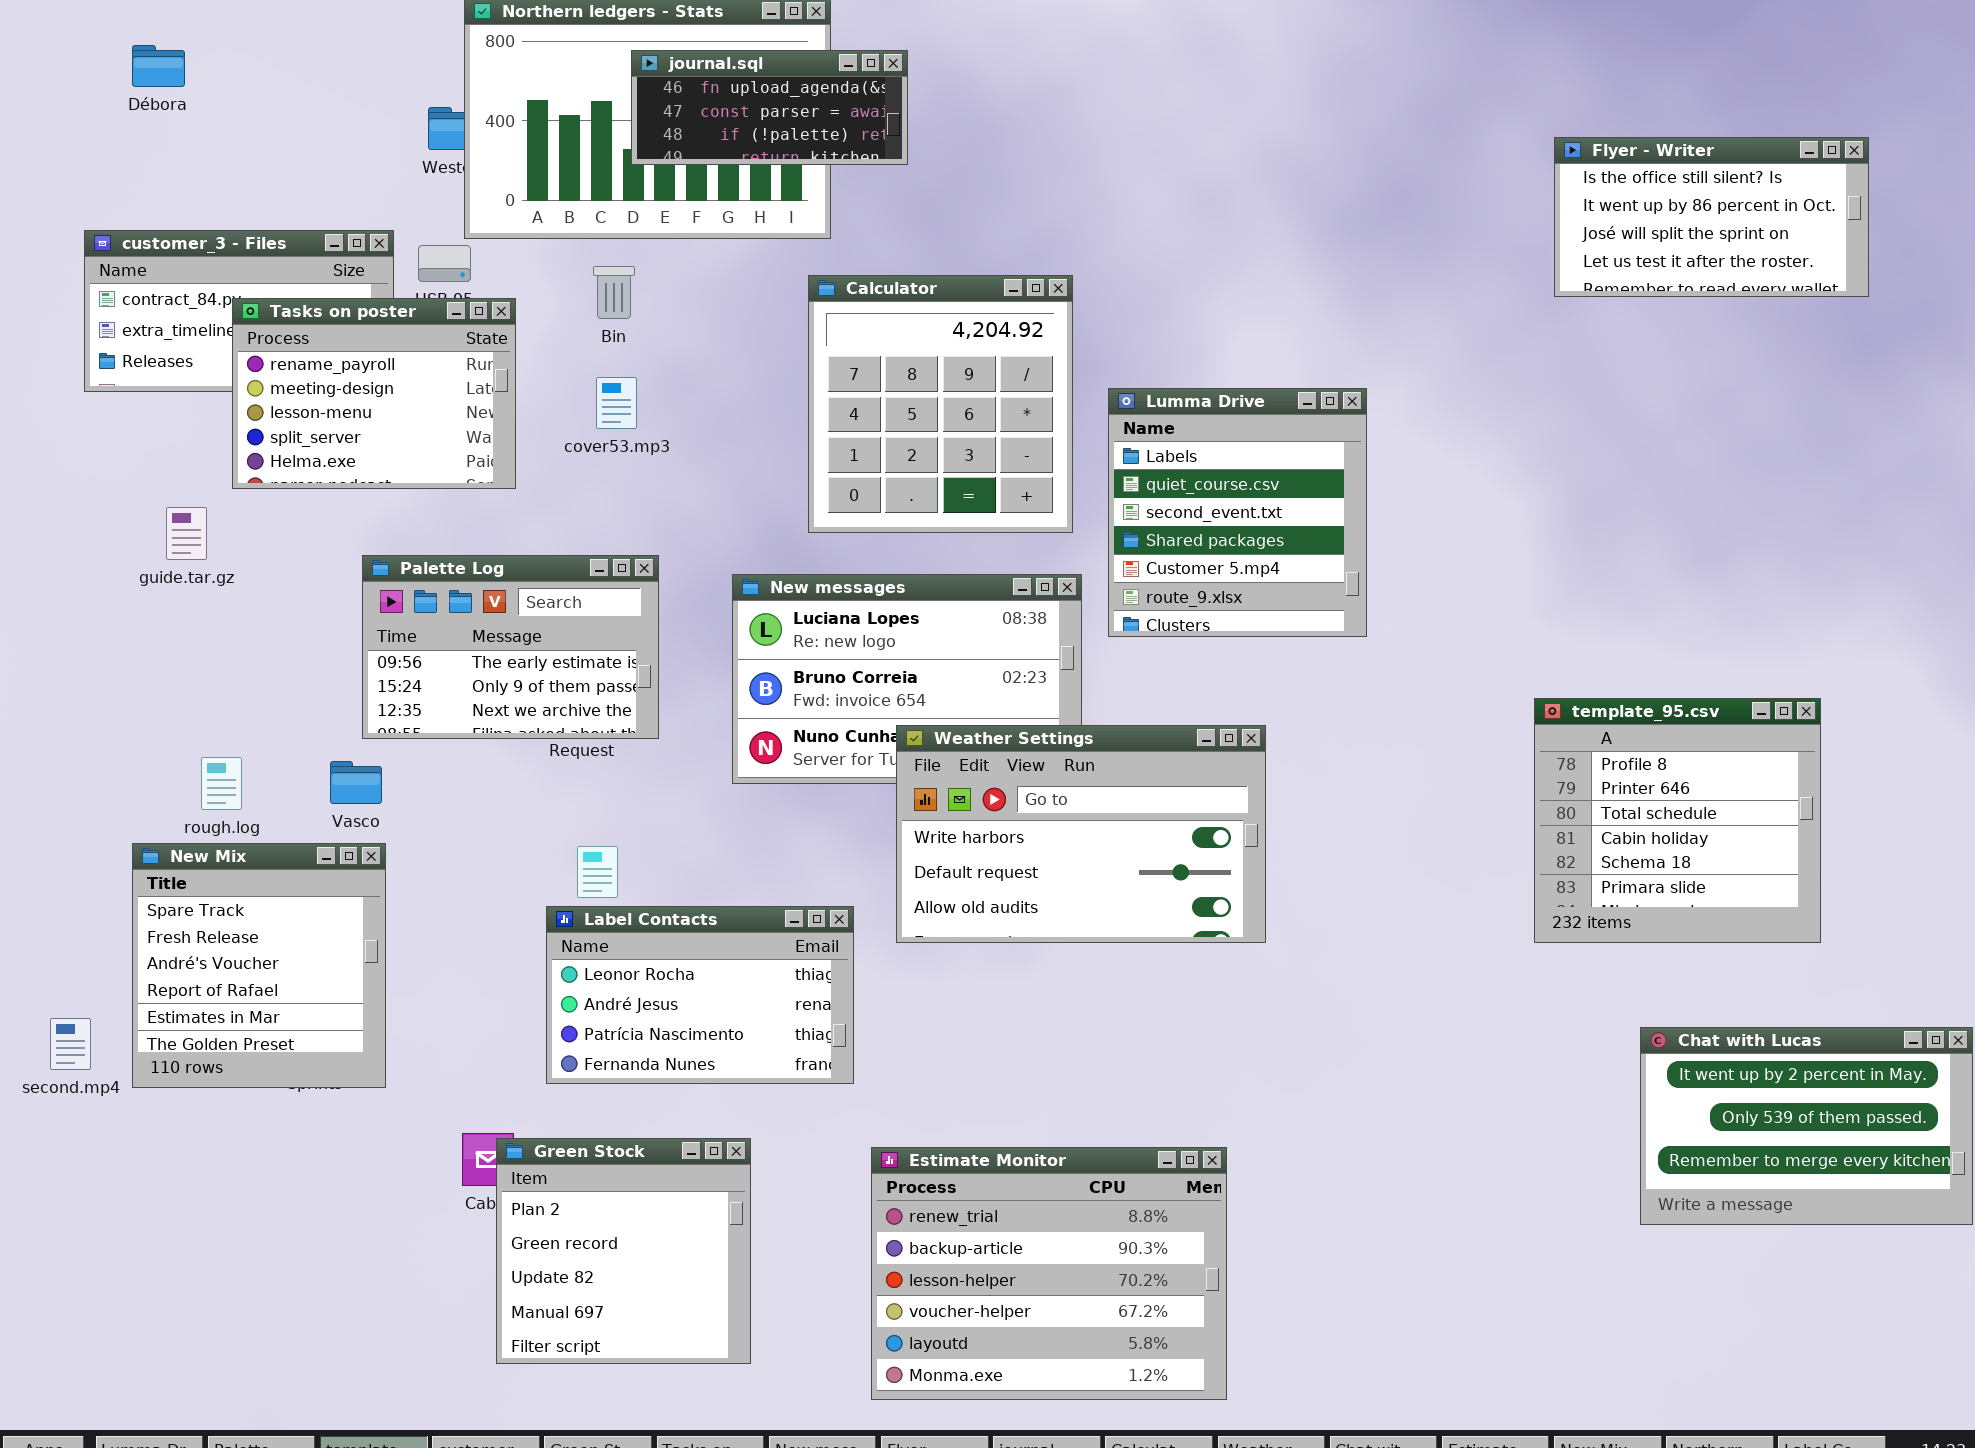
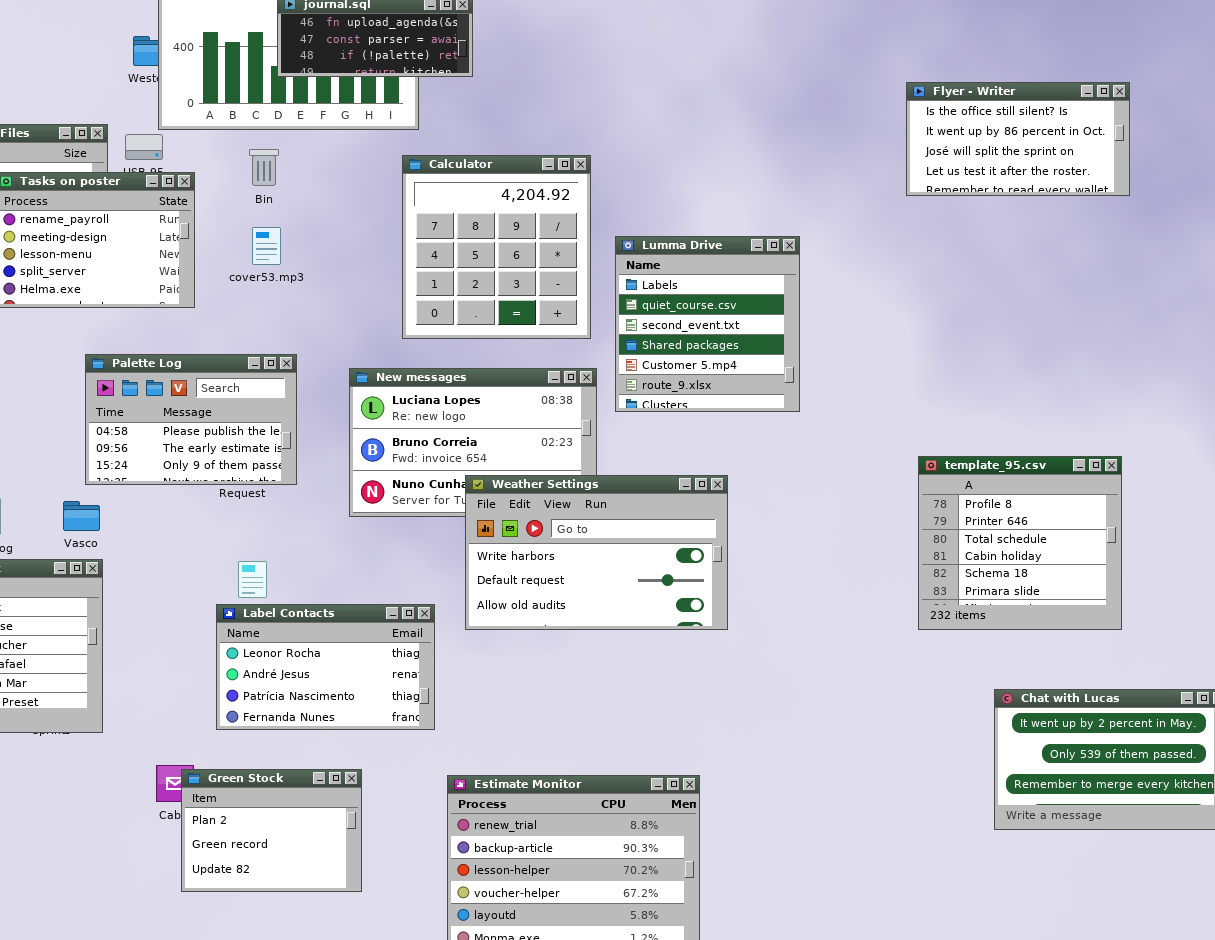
Flyer - Writer: [1554,137,1869,297] -> [906,82,1130,196], moved
Palette Log: [362,555,659,739] -> [85,354,297,485], scrolled up 1 row
Green Stock: [496,1138,751,1364] -> [181,769,362,892], resized

